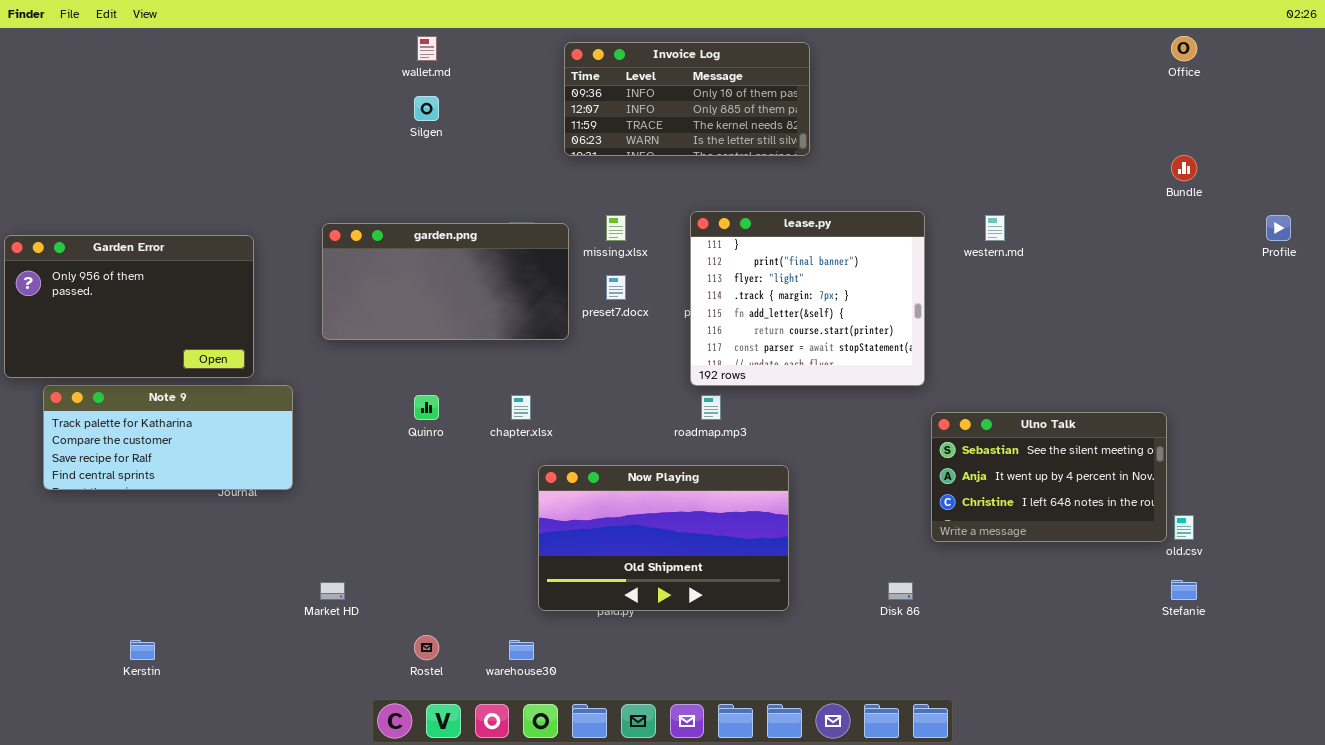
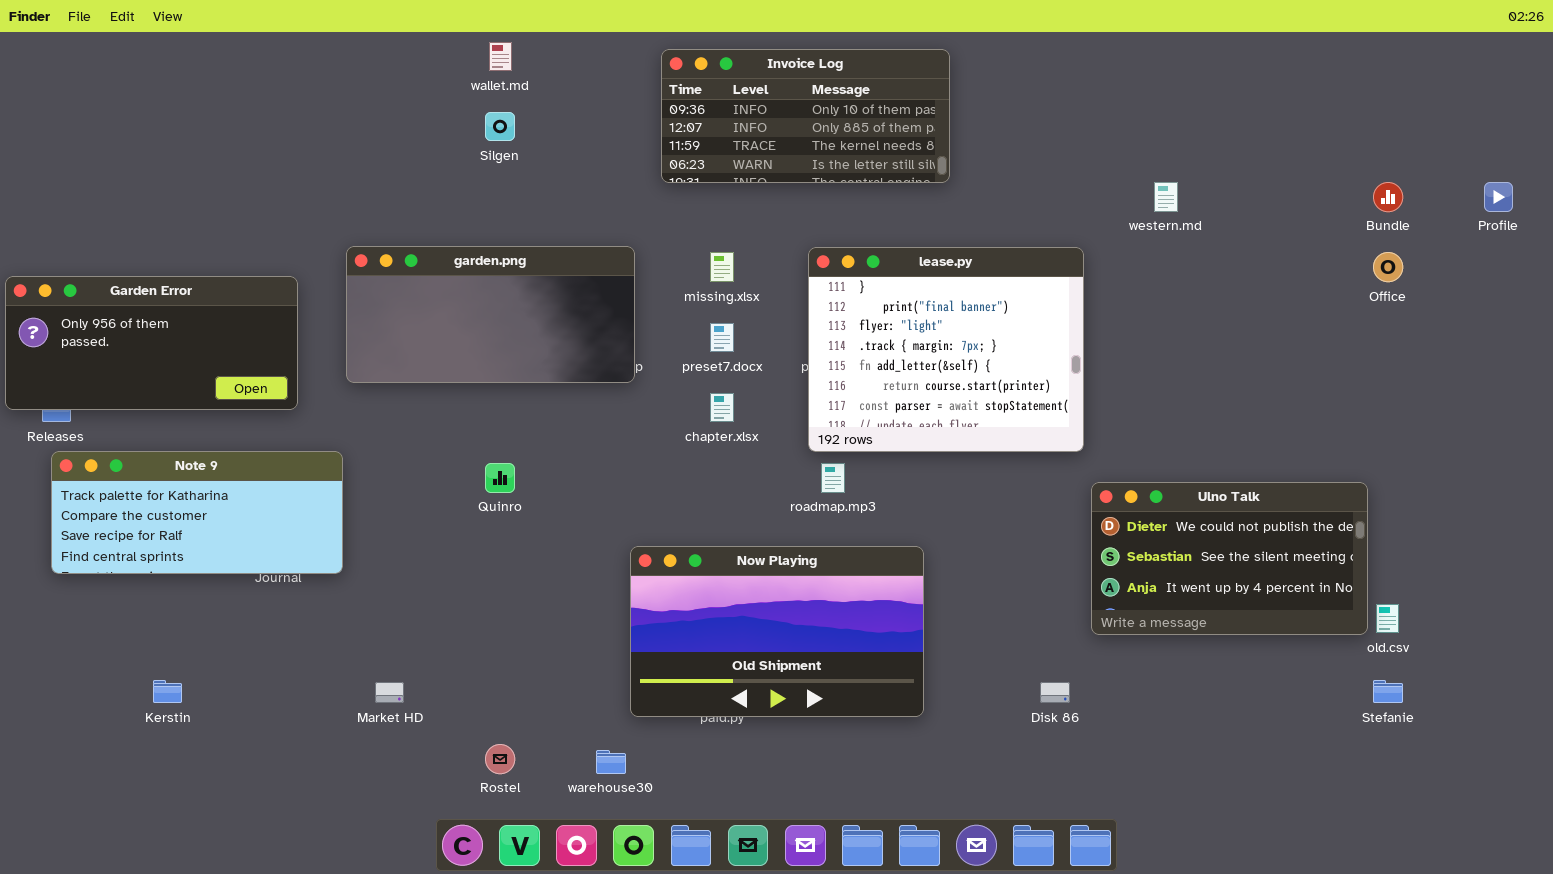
Office: [1171,36,1197,61] -> [1373,252,1403,282], moved
western.md: [985,215,1005,241] -> [1154,182,1178,212], moved
Profile: [1266,215,1291,241] -> [1484,182,1513,212], moved
garden.png: [322,223,569,340] -> [346,246,635,383], moved
Garden Error: [4,235,254,378] -> [5,276,298,410], resized
chapter.xlsx: [511,395,531,420] -> [710,393,734,422], moved
Ulno Talk: [931,412,1167,542] -> [1091,482,1368,635], scrolled up 1 row
Kerstin: [130,640,155,660] -> [153,680,182,703], moved

